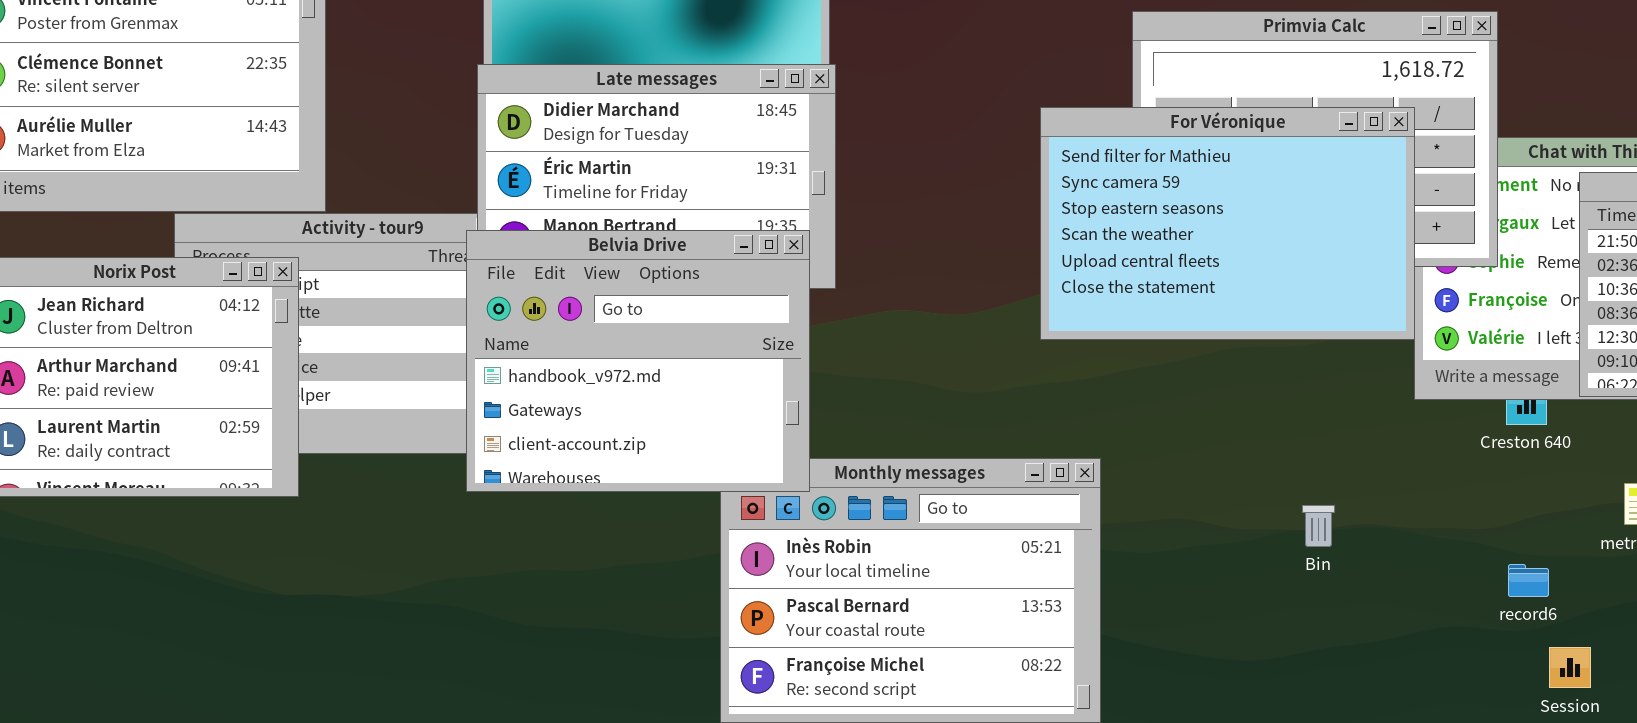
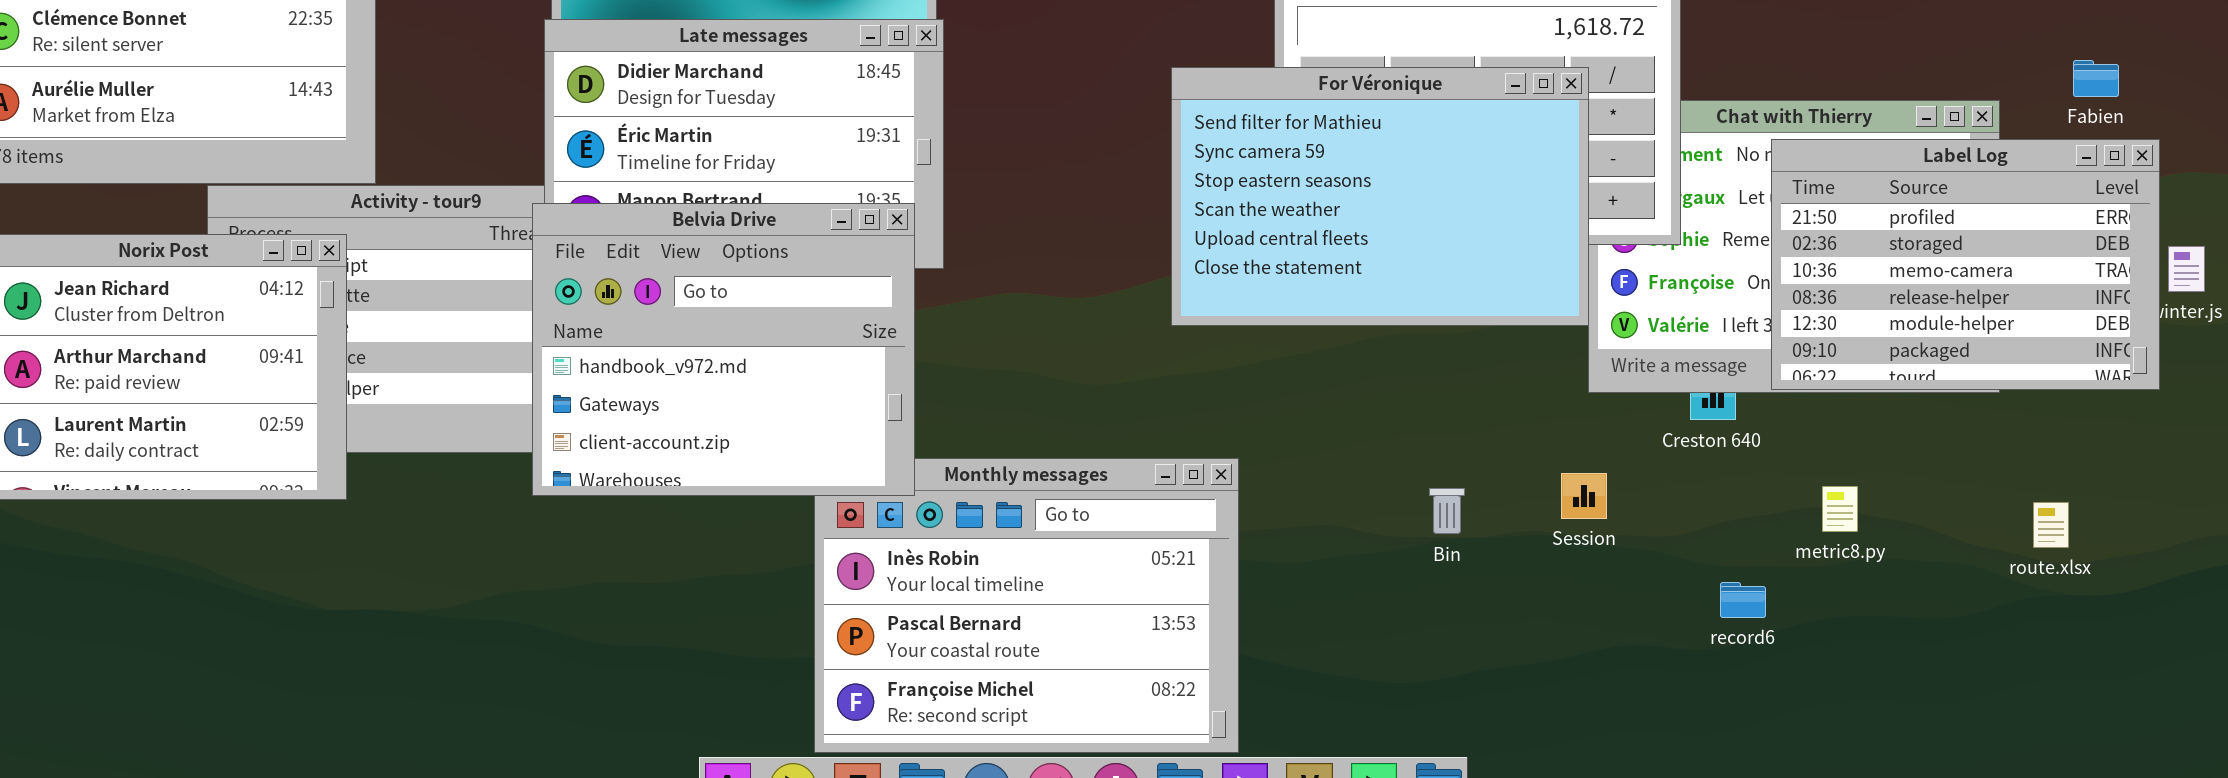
Bin: [1302,505,1335,547] -> [1429,488,1465,534], moved
record6: [1508,564,1549,597] -> [1720,582,1766,618], moved
Session: [1549,647,1591,688] -> [1561,473,1607,519], moved

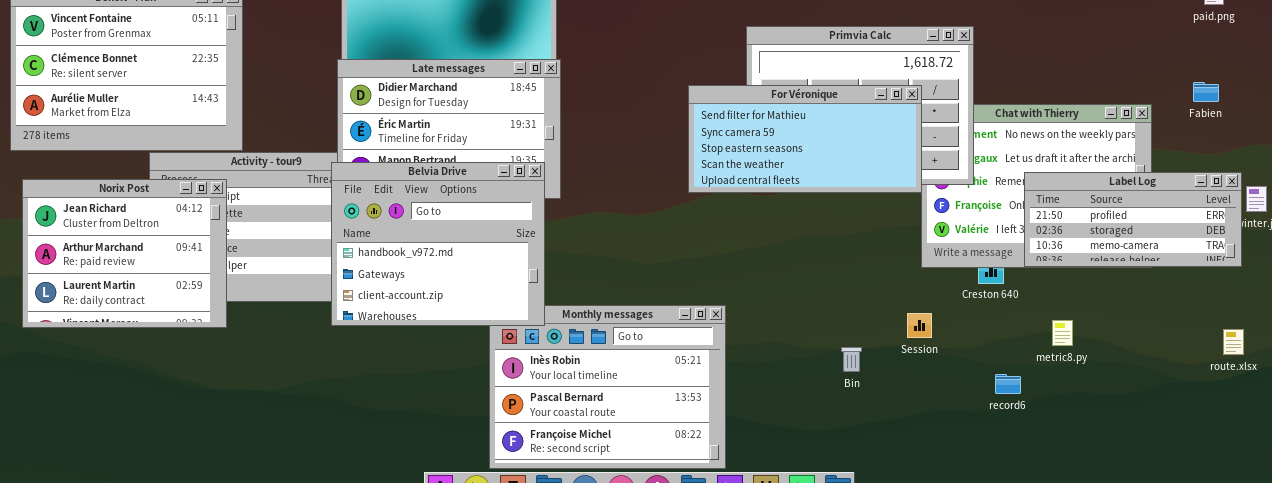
For Véronique: [1171,67,1589,326] -> [688,85,922,193], resized
Label Log: [1771,139,2160,390] -> [1024,172,1242,267], resized
Bin: [1429,488,1465,534] -> [841,347,862,372], moved
route.xlsx: [2033,502,2069,548] -> [1223,329,1244,355], moved

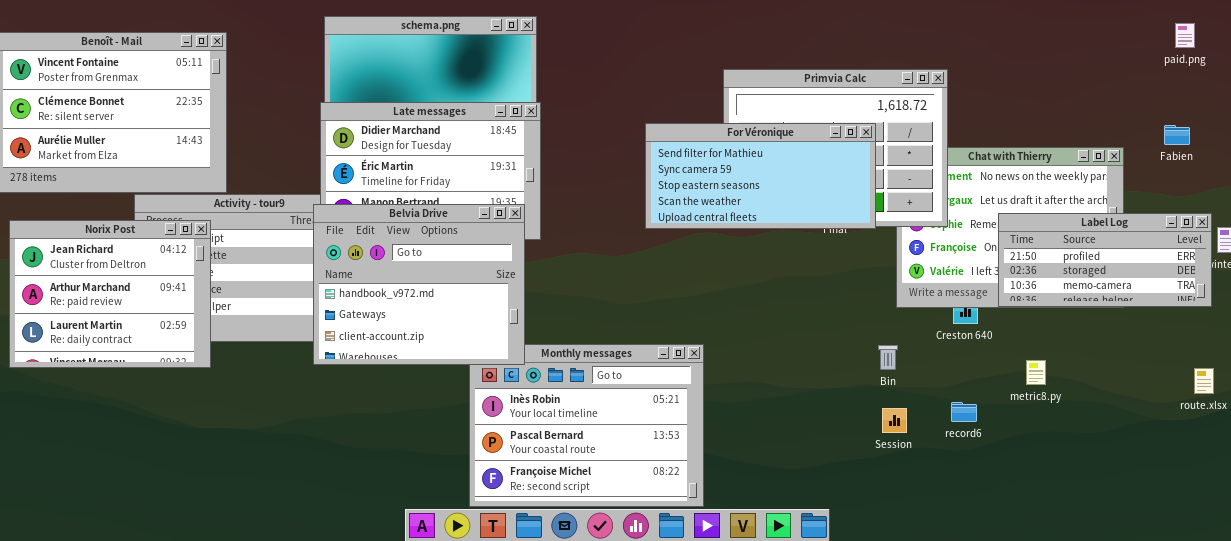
For Véronique: [688,85,922,193] -> [645,123,876,229], moved
Session: [907,313,932,338] -> [882,408,907,433], moved
Bin: [841,347,862,372] -> [878,345,898,370], moved
record6: [995,374,1021,394] -> [951,402,977,422], moved

